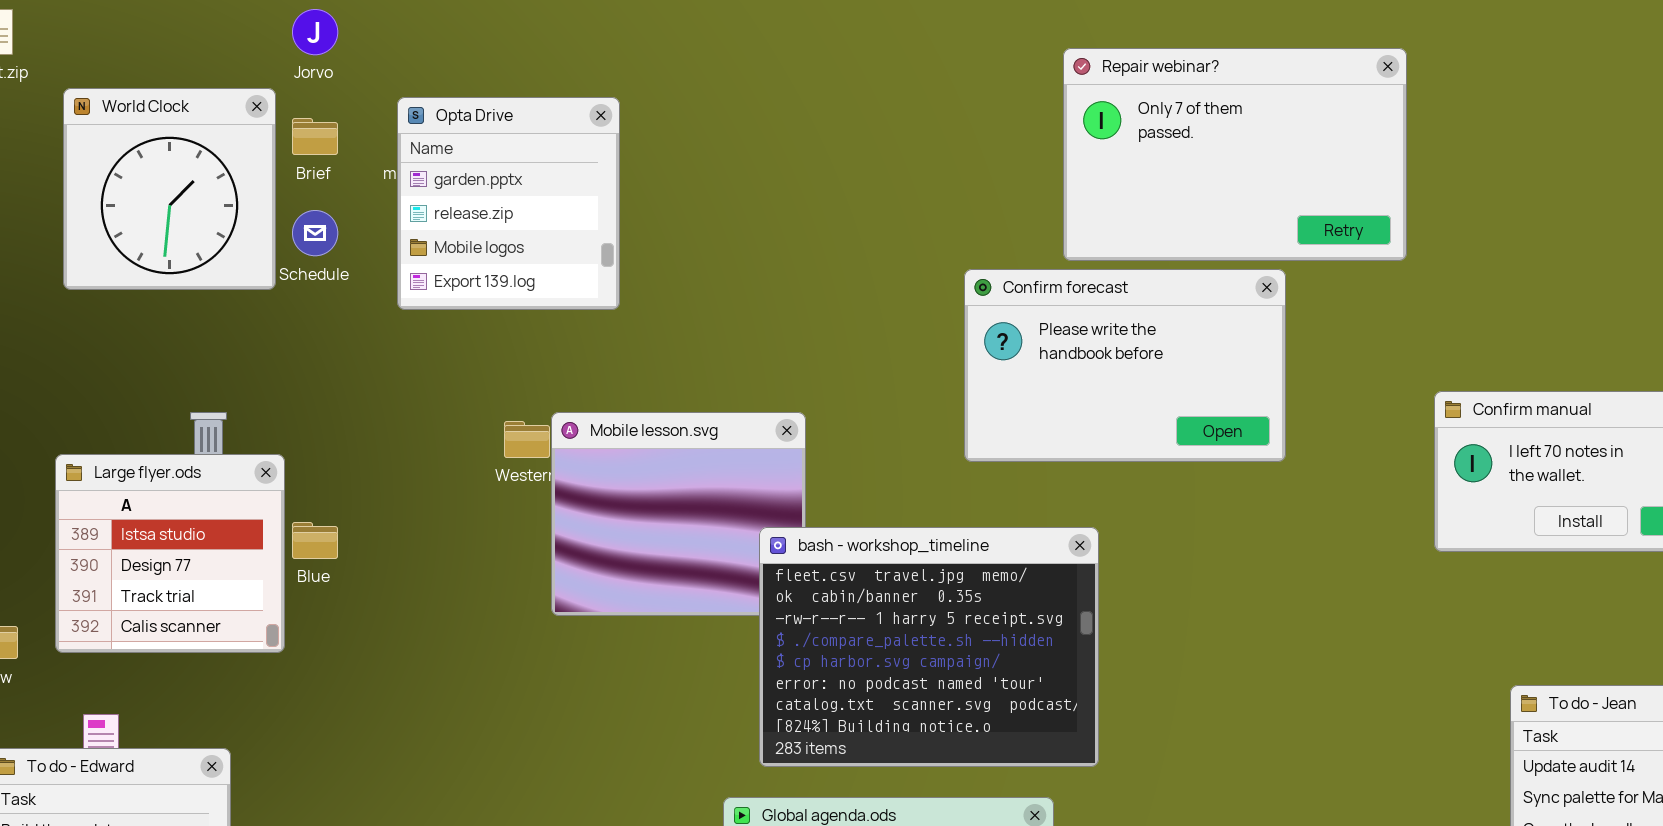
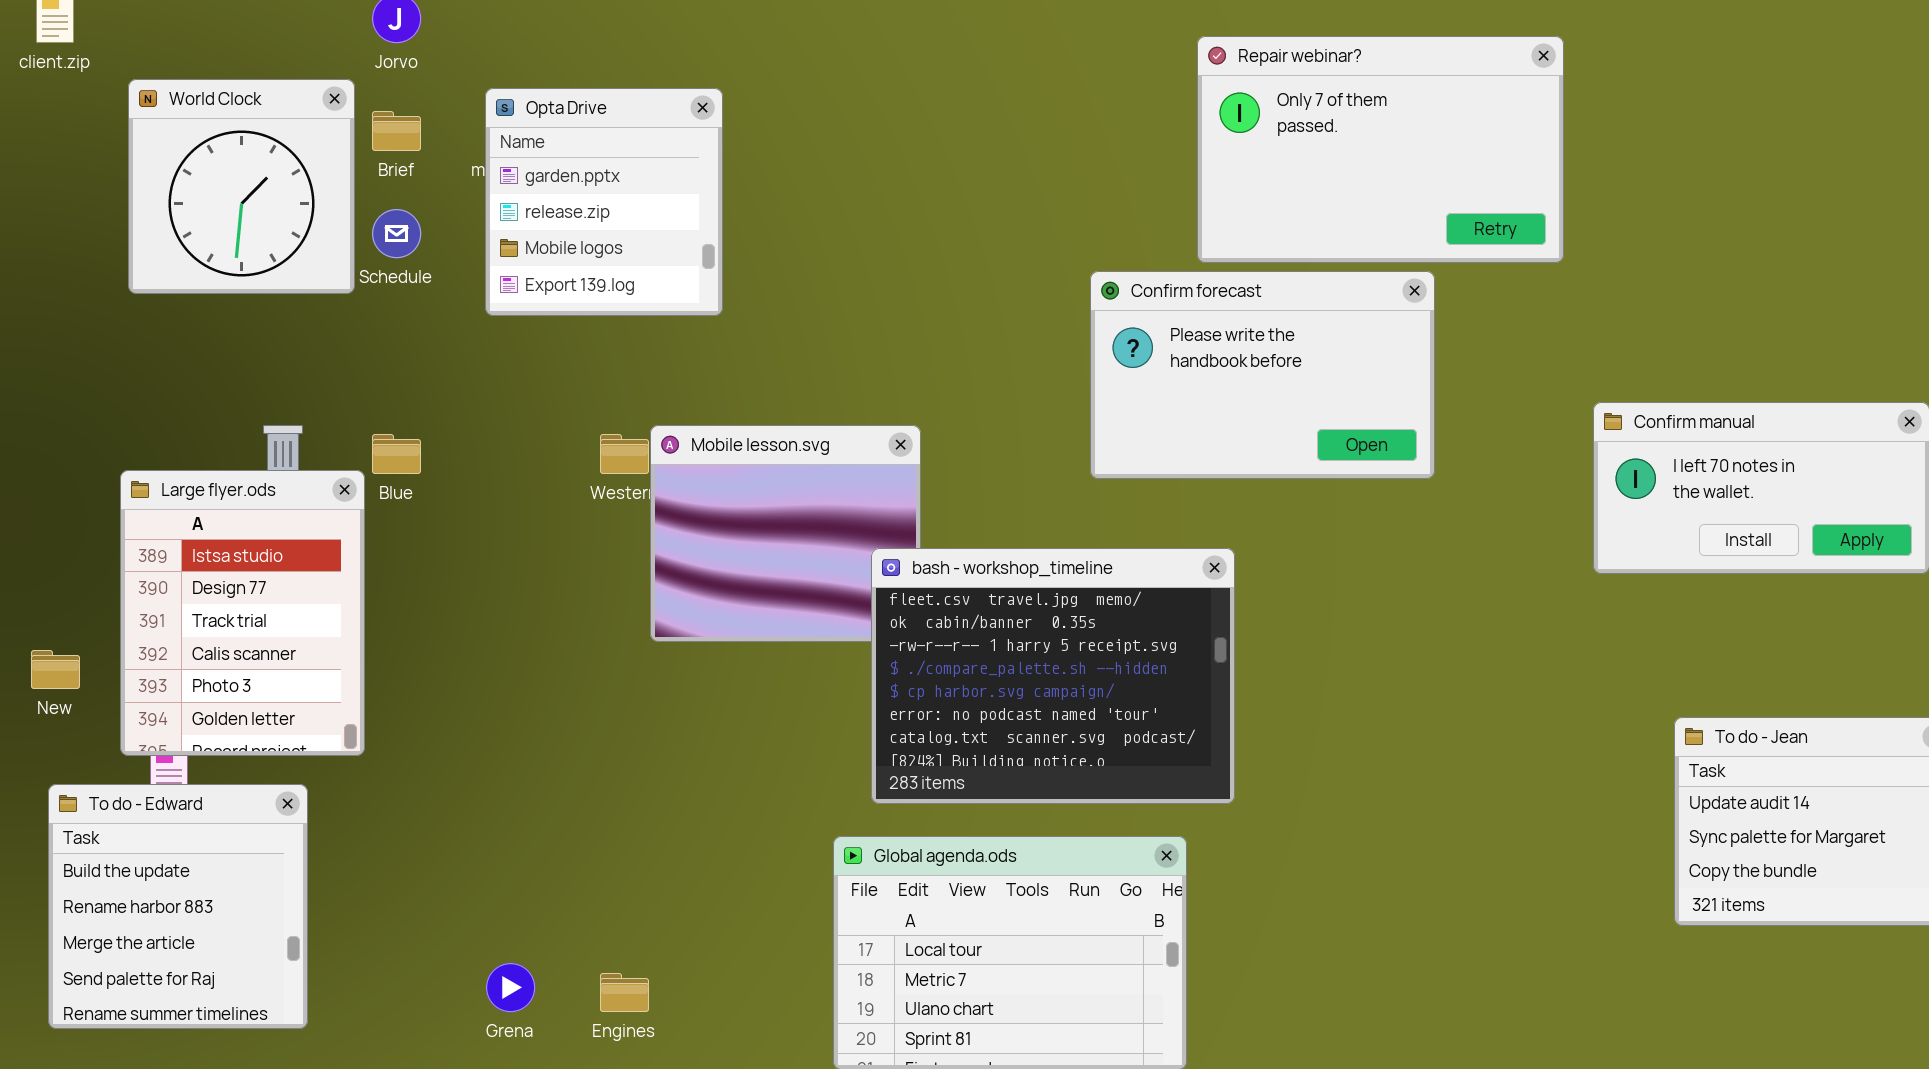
Large flyer.ods: [55,454,285,653] -> [120,470,365,756], resized
Blue: [292,522,338,559] -> [372,434,421,474], moved

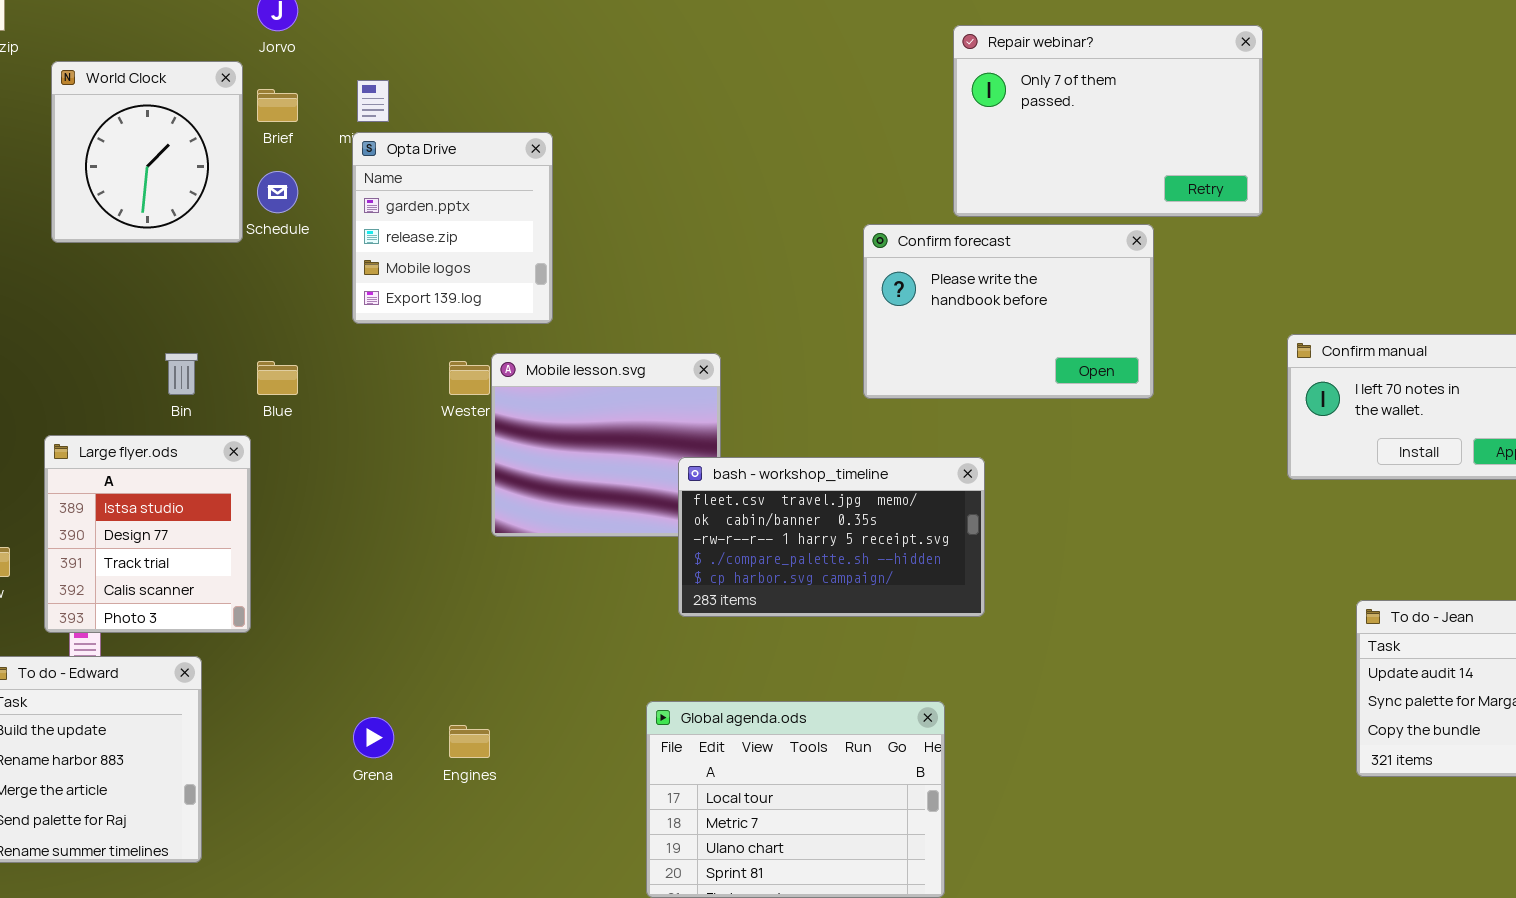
Opta Drive: [485,88,723,316] -> [352,132,553,324], moved
Large flyer.ods: [120,470,365,756] -> [44,435,251,633], resized
bash - workshop_timeline: [871,548,1235,804] -> [678,457,985,617], resized
Grena: [486,963,535,1012] -> [353,717,394,758], moved
Engines: [600,973,649,1012] -> [449,725,490,758], moved

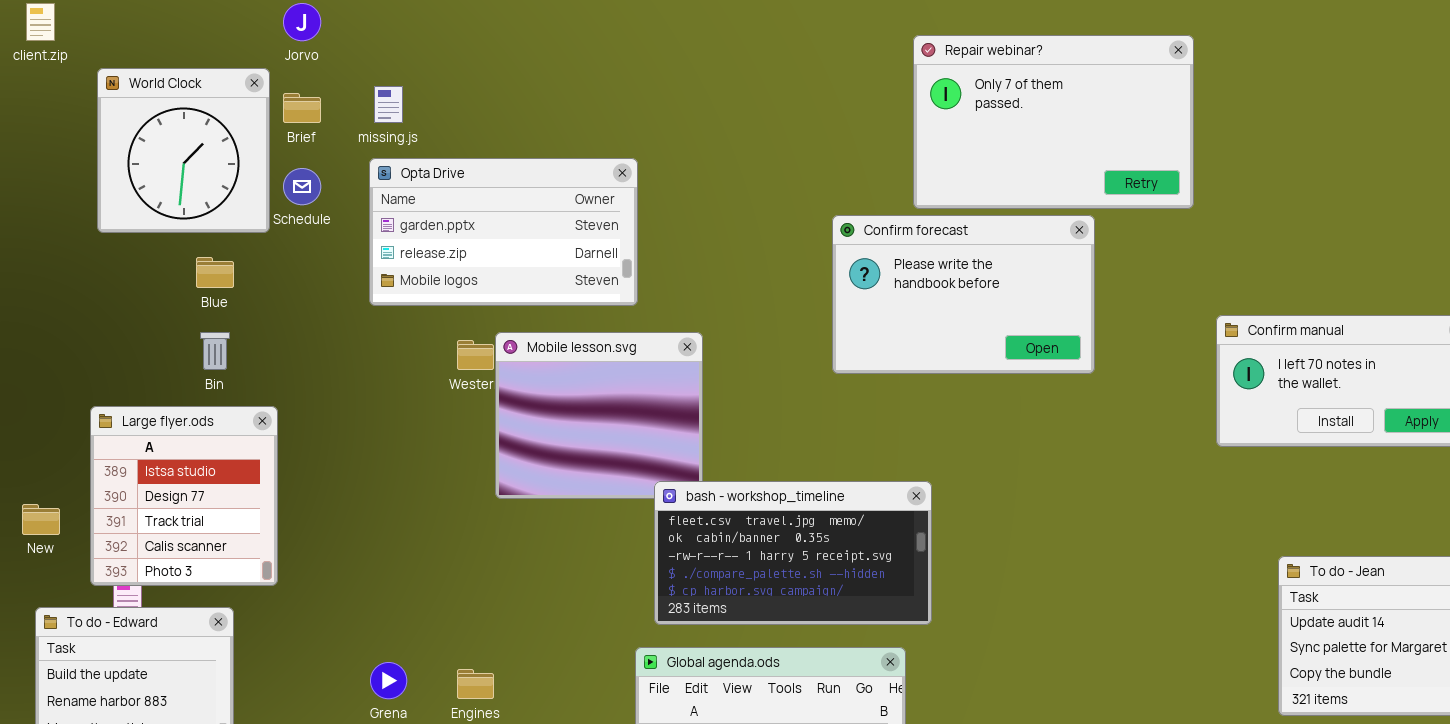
Opta Drive: [352,132,553,324] -> [369,158,638,306], resized
Blue: [257,361,298,395] -> [196,257,234,288], moved
bash - workshop_timeline: [678,457,985,617] -> [654,481,932,625], moved

